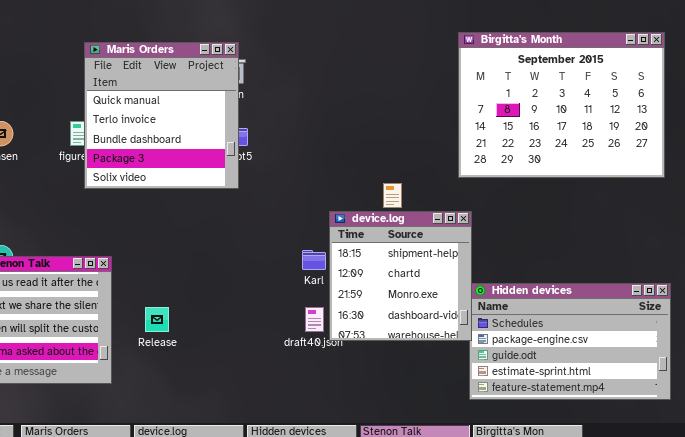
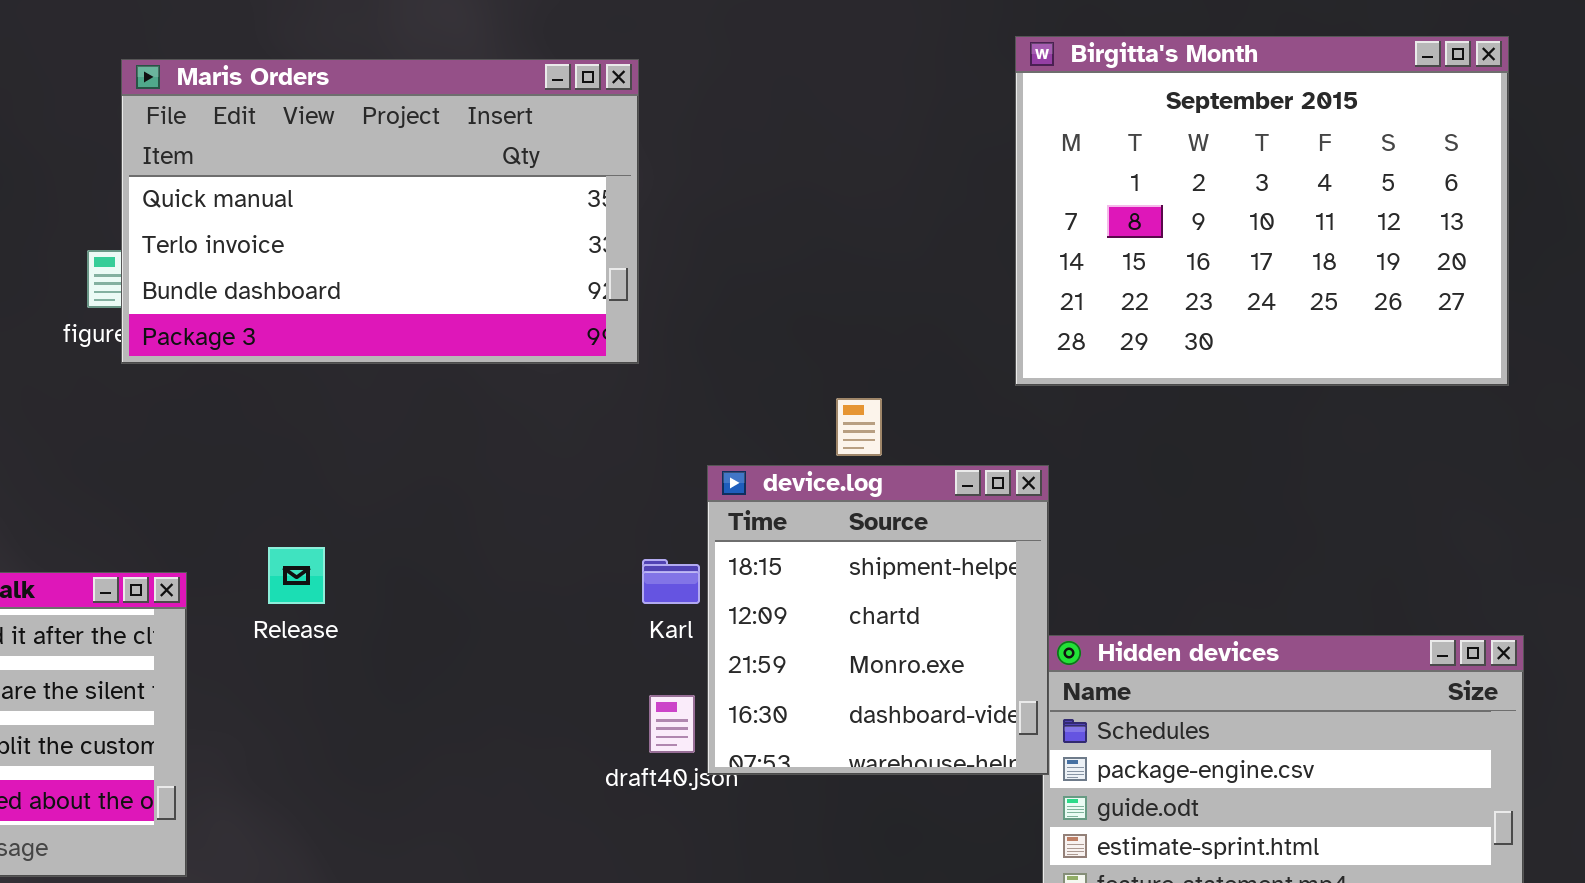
Maris Orders: [84,42,239,189] -> [121,59,639,364], resized
Release: [145,307,169,332] -> [268,547,325,604], moved

